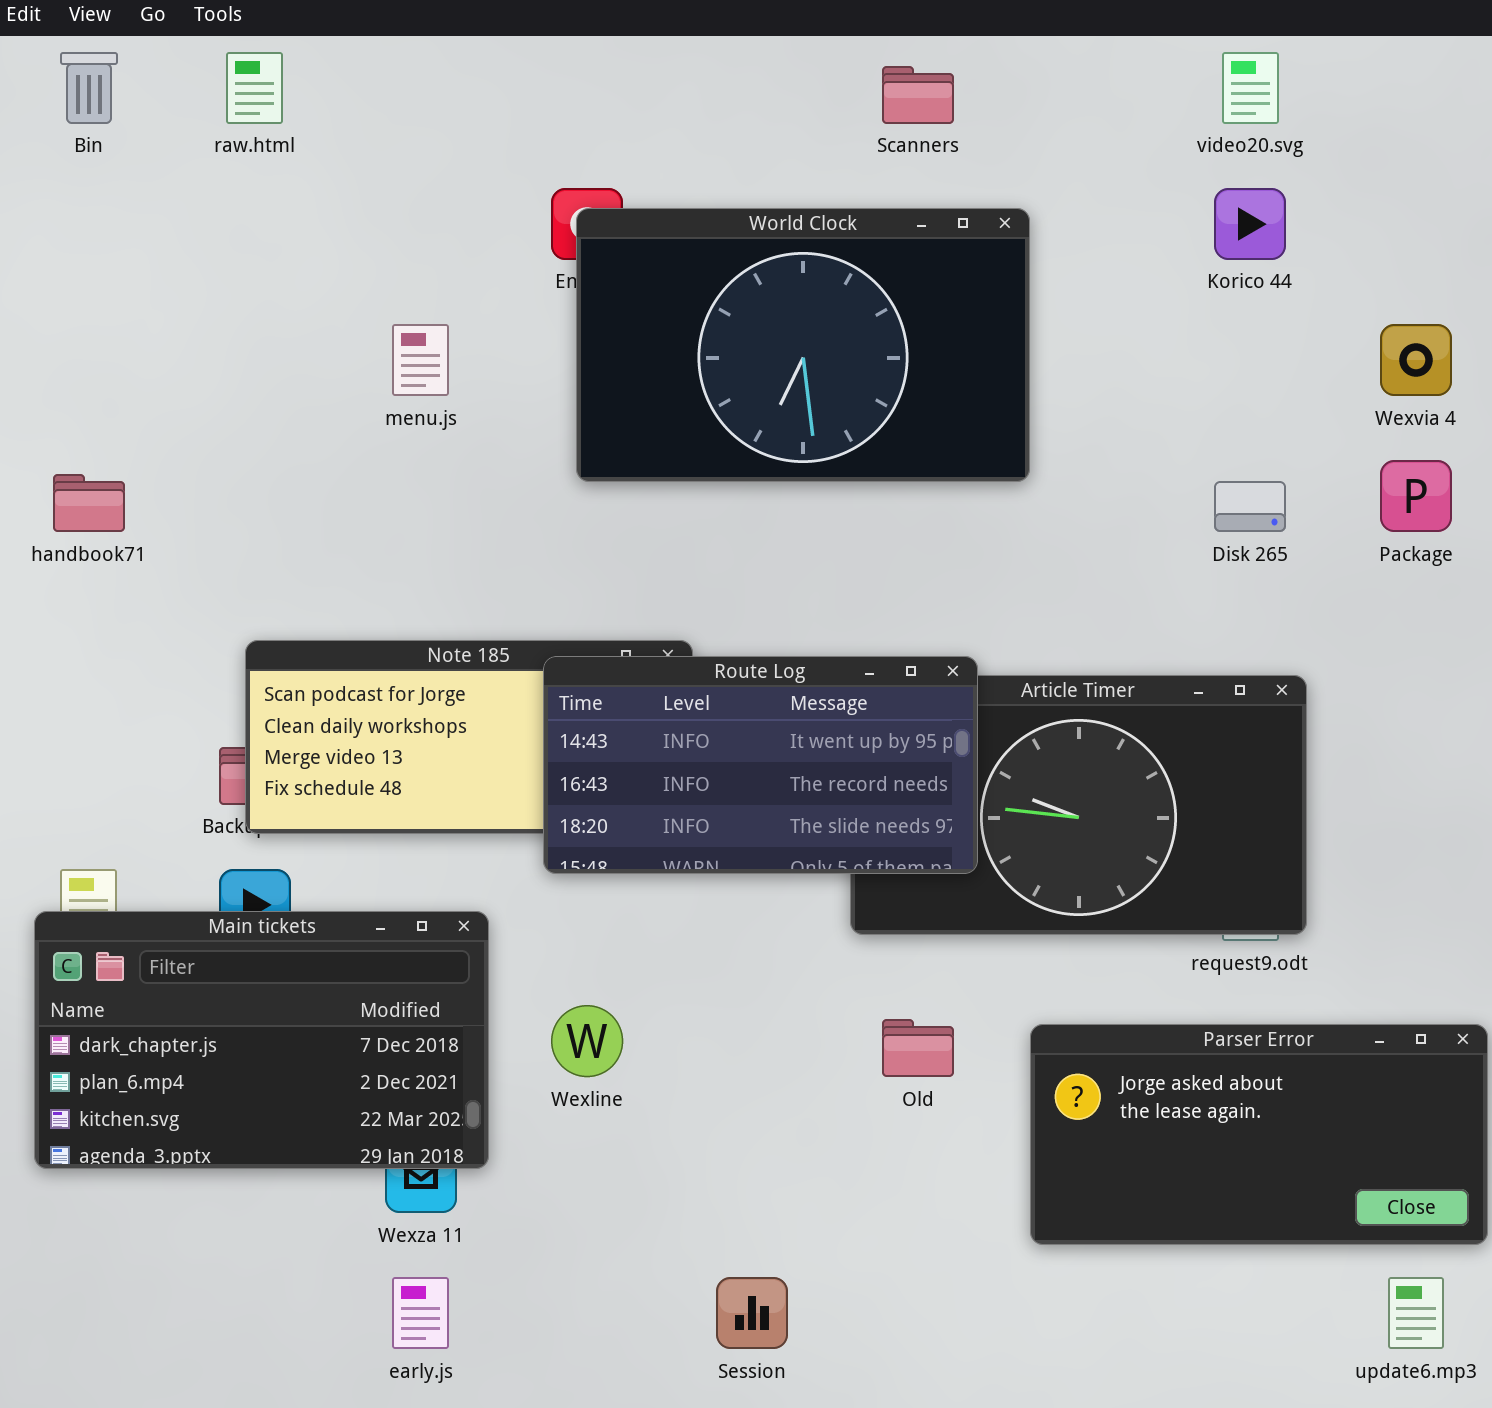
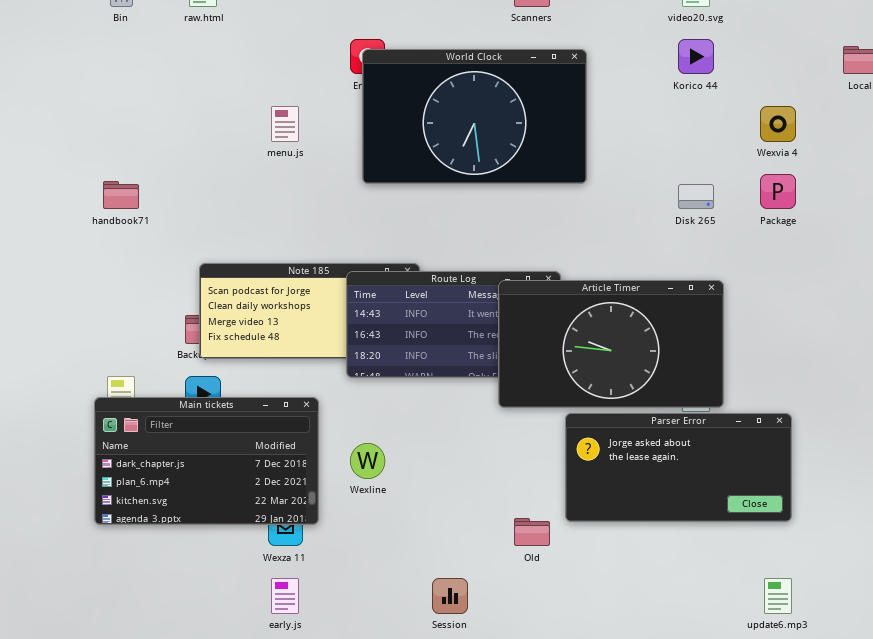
Article Timer: [850,675,1307,935] -> [498,280,724,408], raised
Old: [882,1019,954,1077] -> [514,518,550,546], moved
Parser Error: [1030,1024,1488,1245] -> [565,413,792,522], moved

